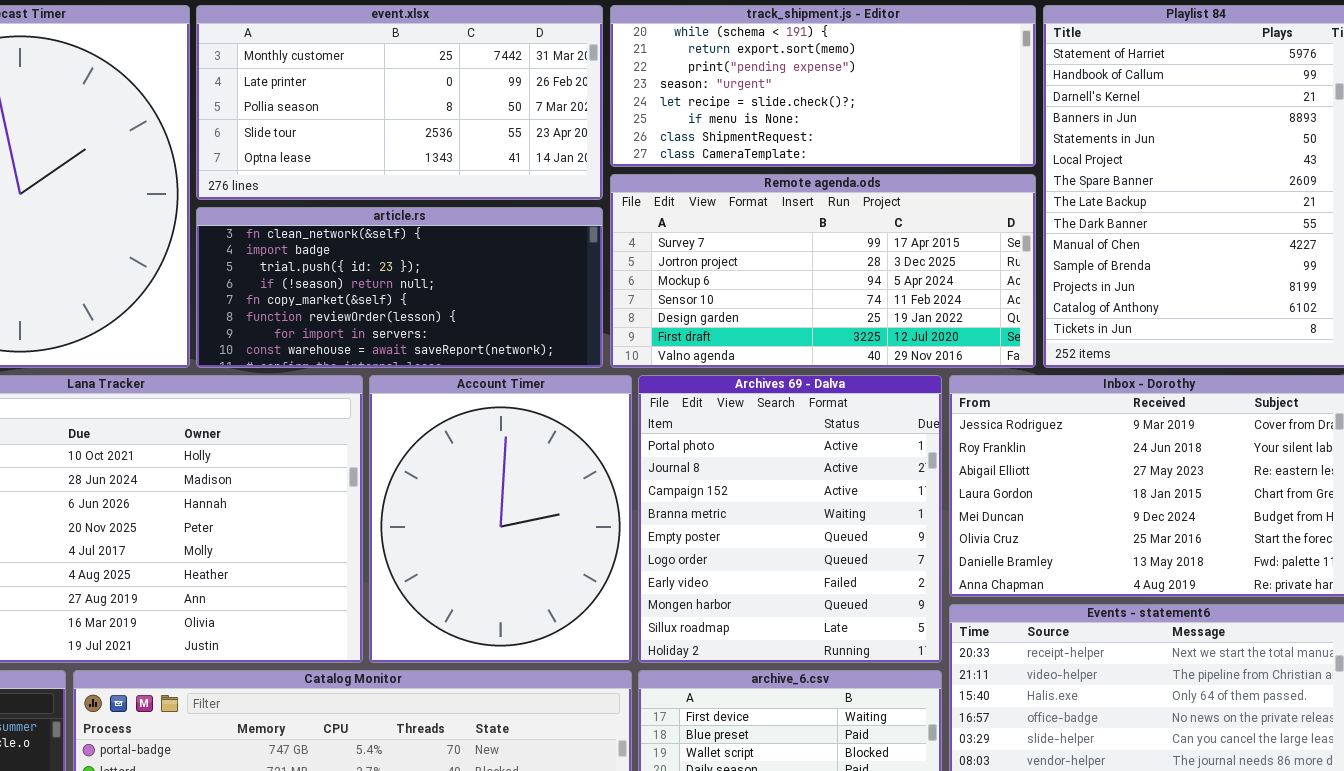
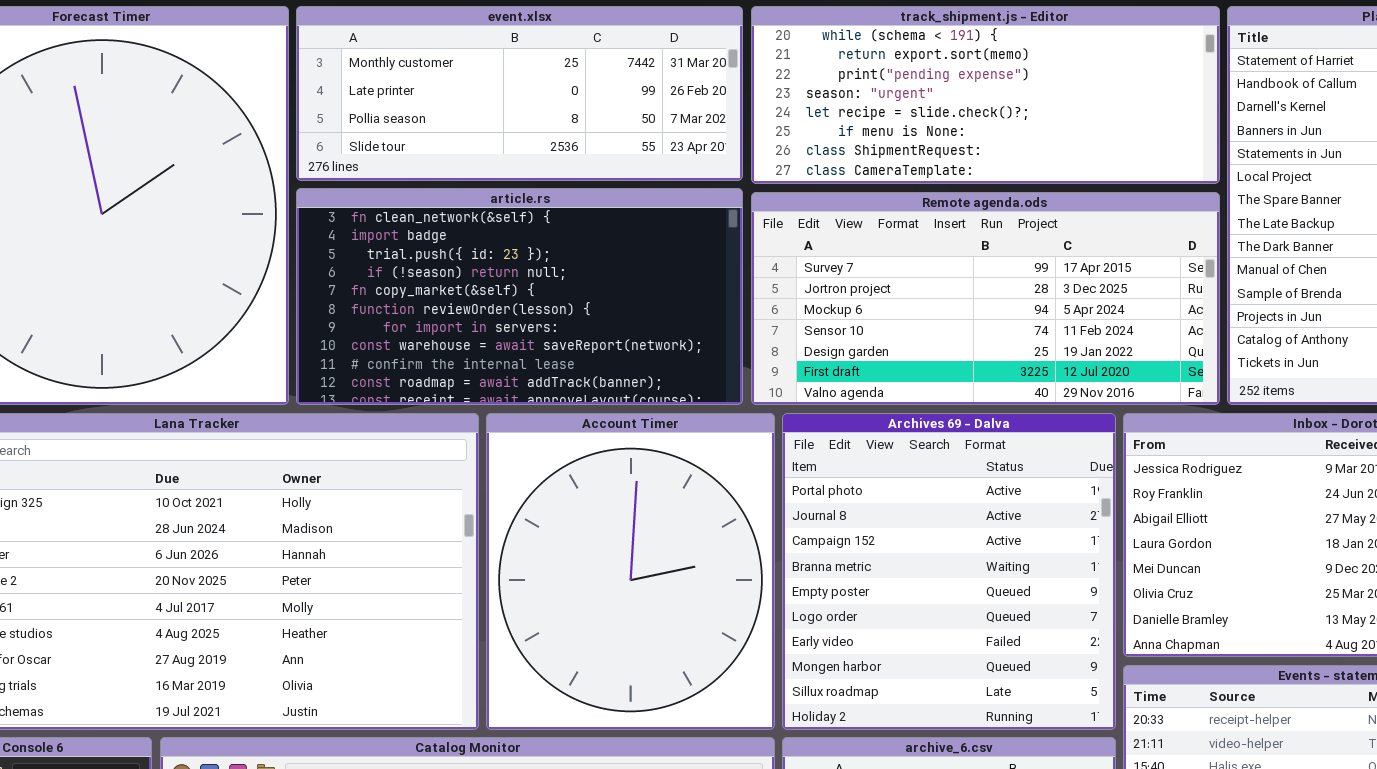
event.xlsx: [196,5,603,200] -> [296,6,743,181], resized
article.rs: [196,207,603,368] -> [296,188,743,405], resized

